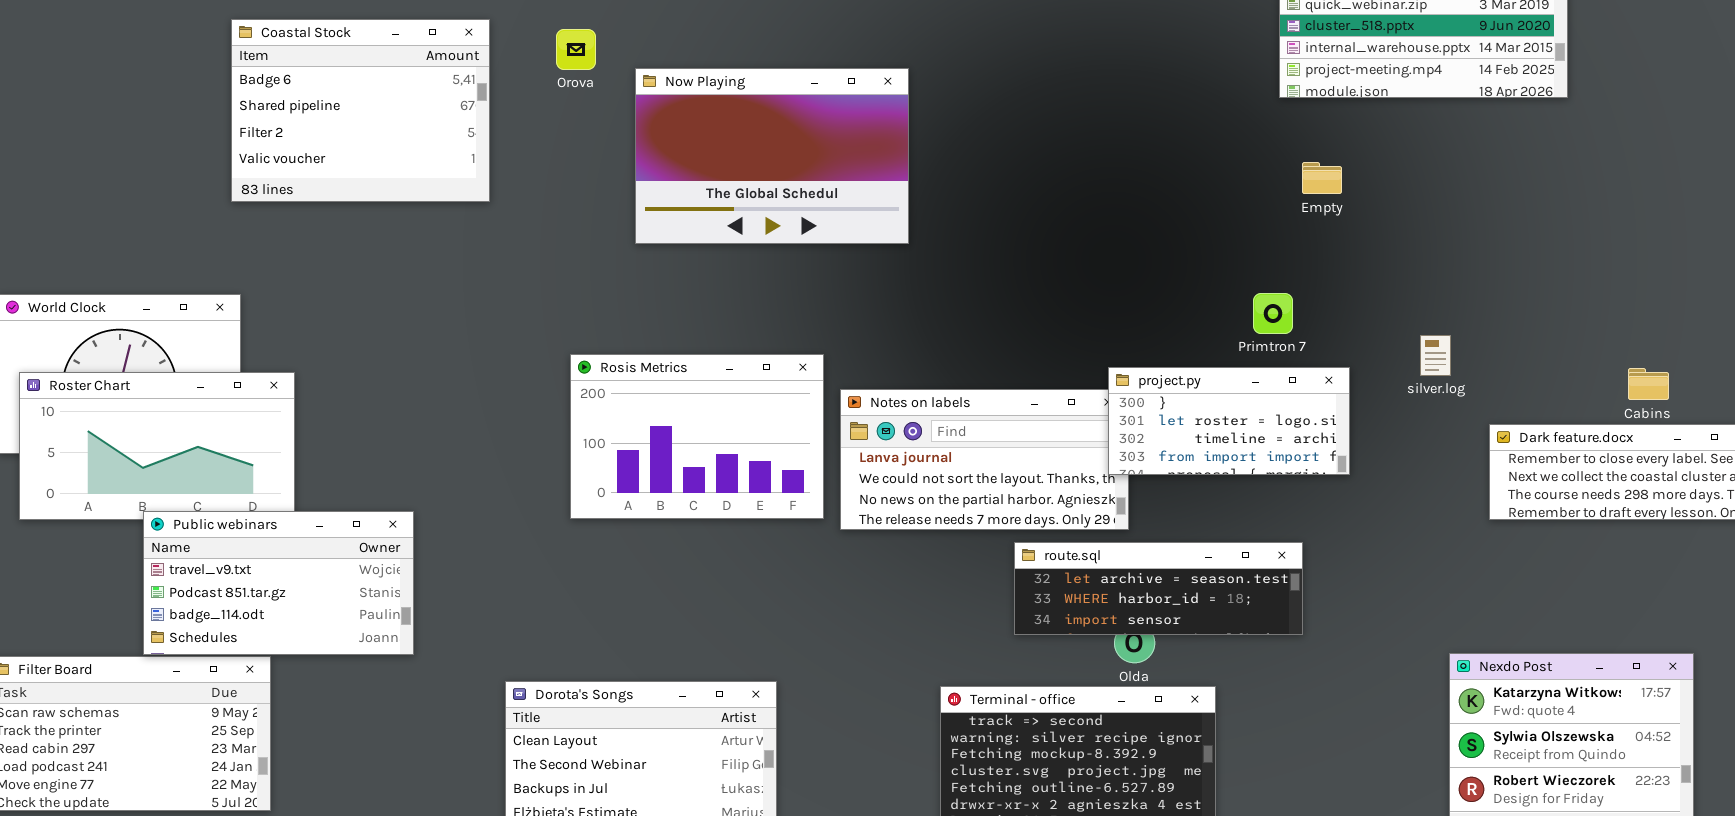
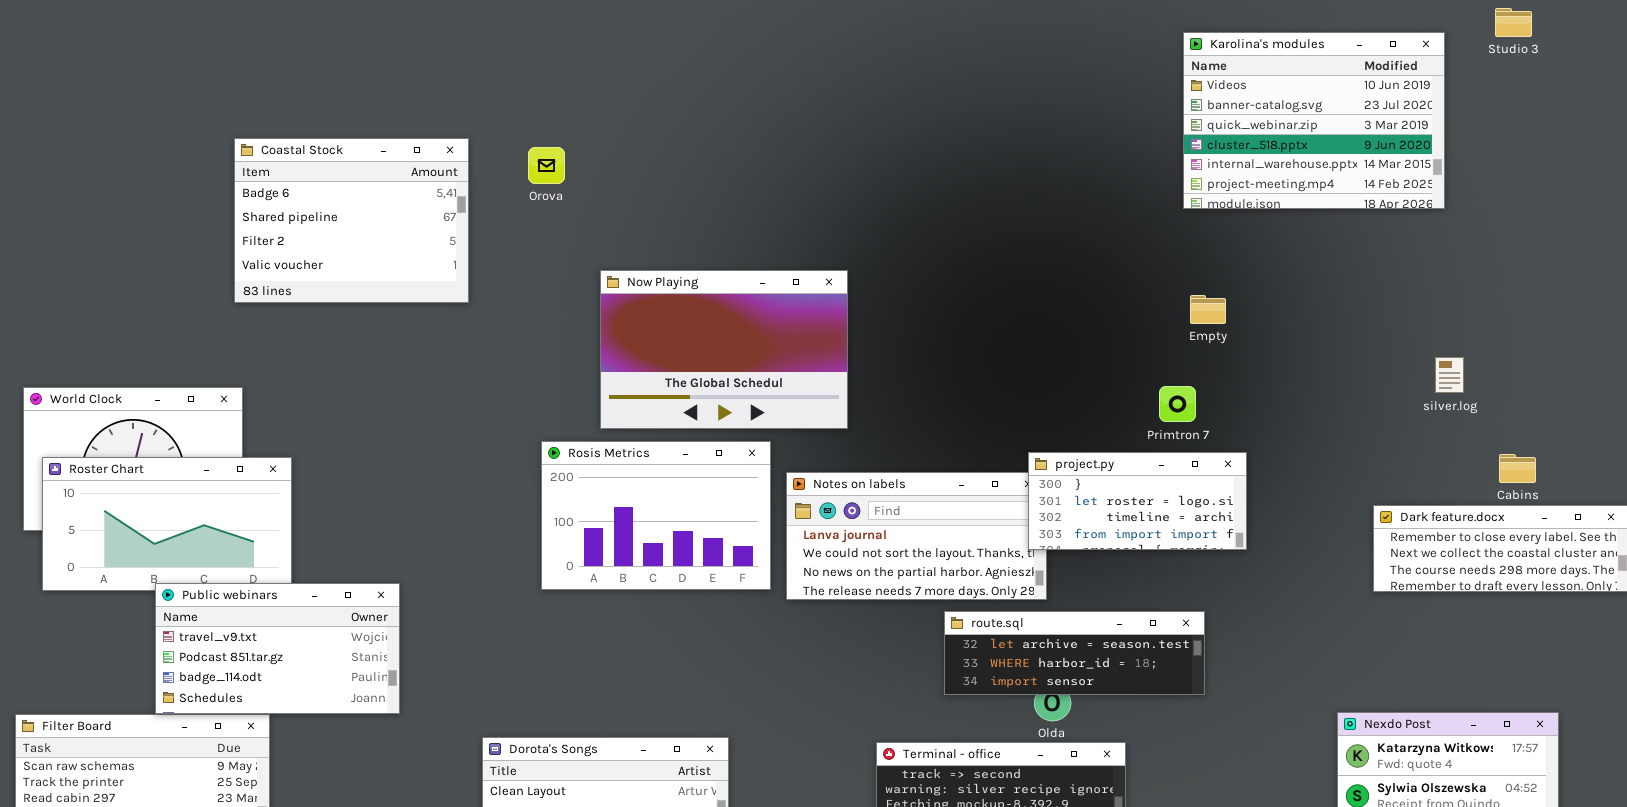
Now Playing: [635,68,909,244] -> [600,270,848,429], moved
Empty: [1302,162,1342,194] -> [1190,295,1226,324], moved
silver.log: [1420,335,1451,376] -> [1435,357,1464,393], moved

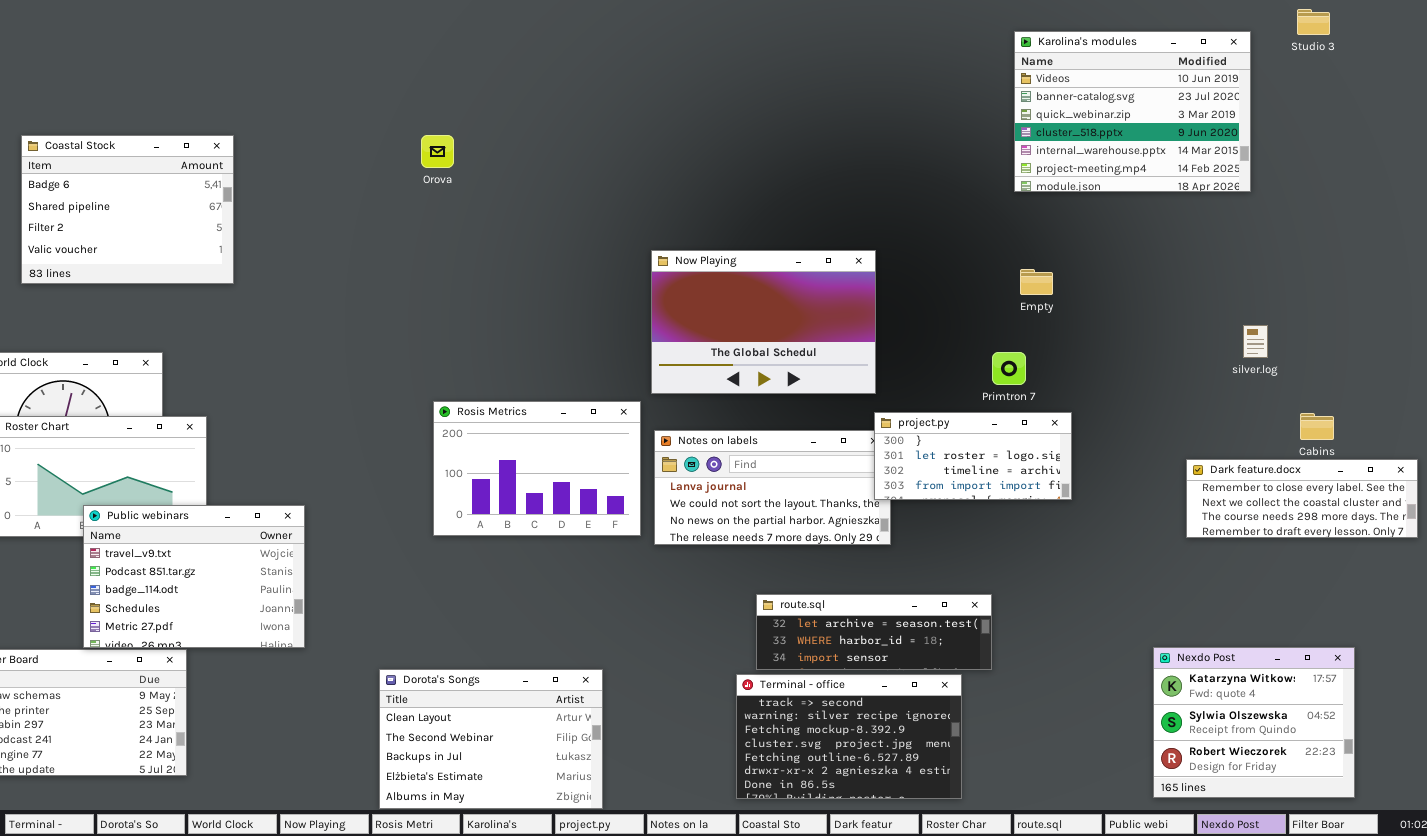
Coastal Stock: [234,138,469,303] -> [21,135,234,284], moved
Now Playing: [600,270,848,429] -> [651,250,876,394], moved
Public webinars: [155,583,400,714] -> [83,505,305,648], resized
route.sql: [944,611,1205,695] -> [756,594,992,670], moved

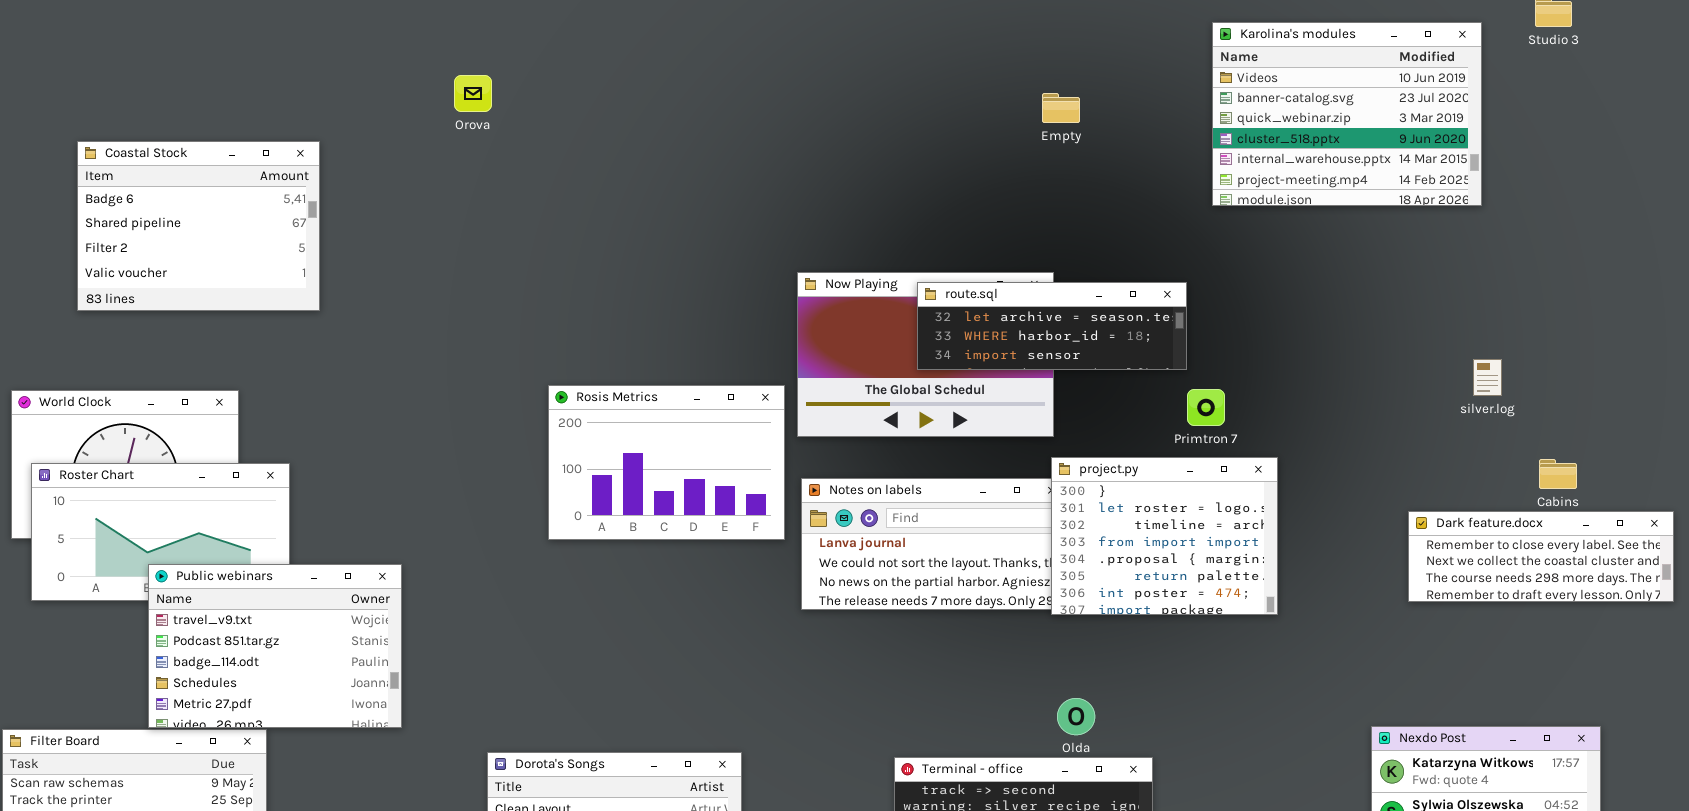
Orova: [421,135,454,168] -> [454,75,492,112], moved
Empty: [1020,269,1053,295] -> [1042,93,1080,123], moved
Rosis Metrics: [433,401,641,536] -> [548,385,785,540], moved
project.py: [874,412,1072,500] -> [1051,457,1278,615], resized
route.sql: [756,594,992,670] -> [917,282,1187,370], moved

